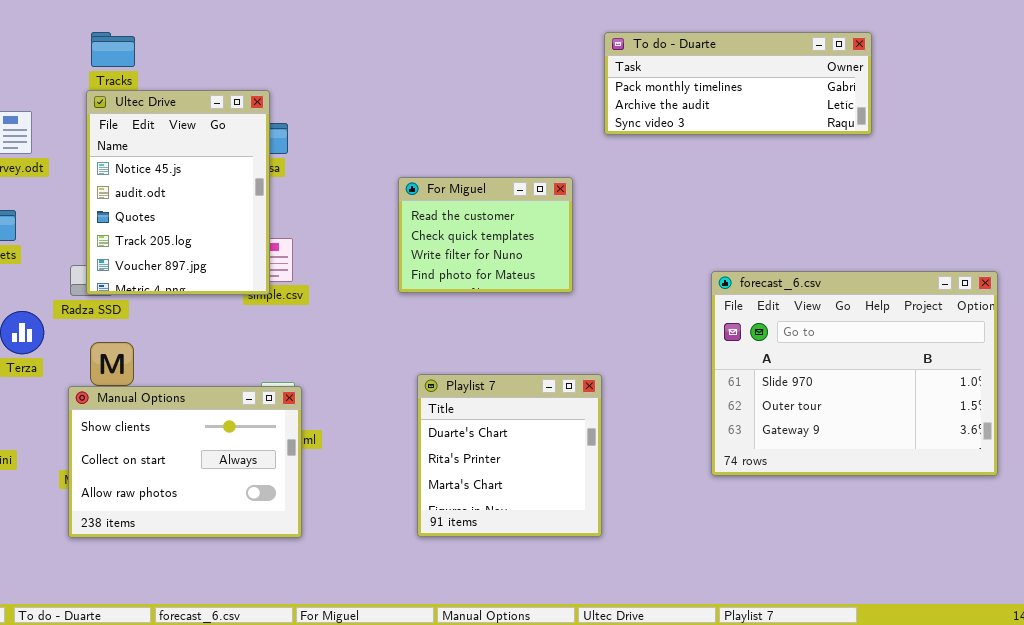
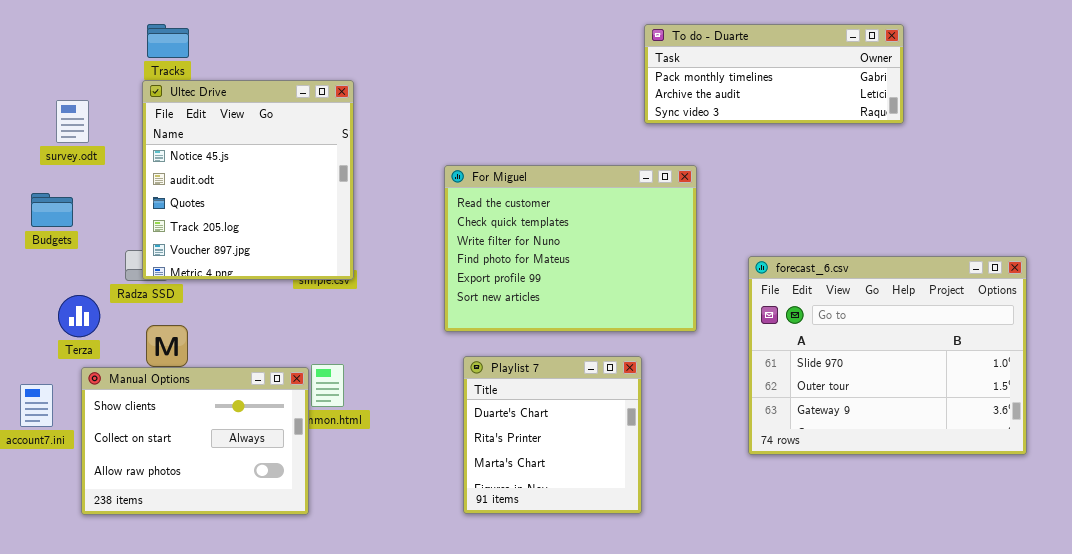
Ultec Drive: [86,90,270,295] -> [142,80,354,280], resized
For Miguel: [398,177,573,293] -> [444,165,697,332], resized
Manual Options: [68,386,302,538] -> [81,367,309,515], moved

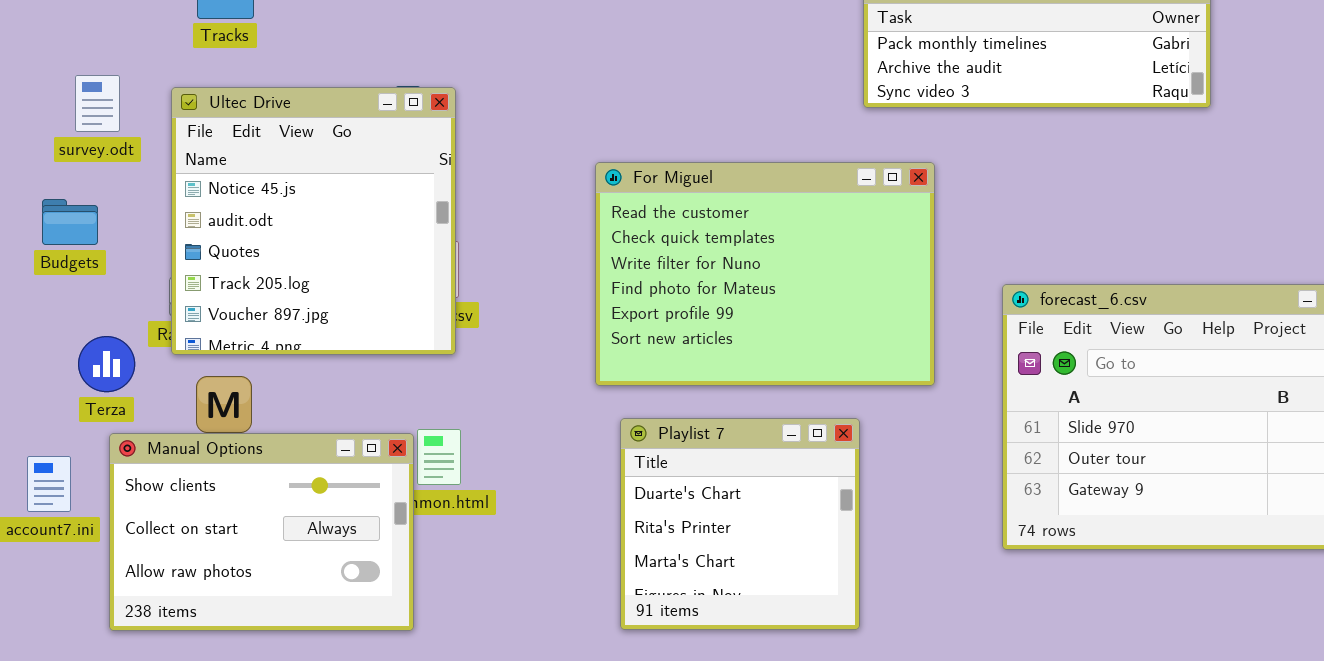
Ultec Drive: [142,80,354,280] -> [171,87,456,355], moved

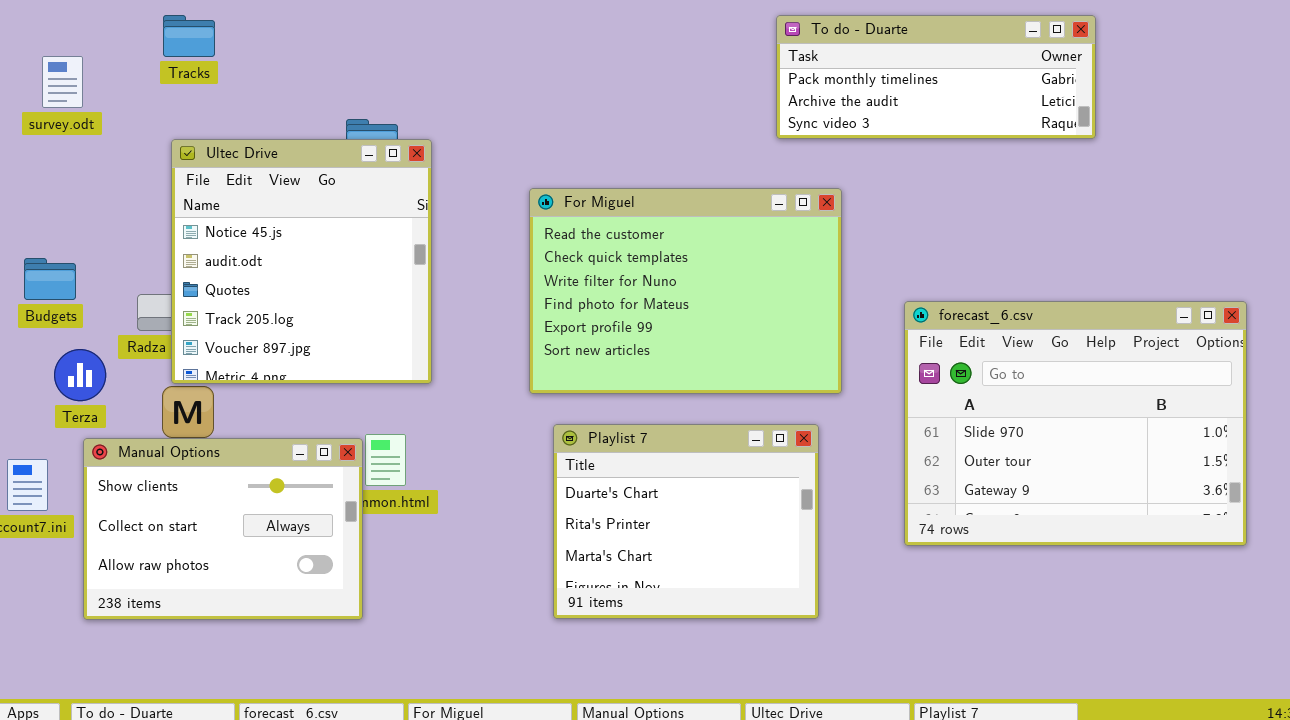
survey.odt: [75,75,120,132] -> [42,56,83,108], moved
Ultec Drive: [171,87,456,355] -> [171,139,432,384], moved
Budgets: [42,199,98,245] -> [24,258,76,300], moved
Playlist 7: [620,418,860,630] -> [553,424,819,619], resized

